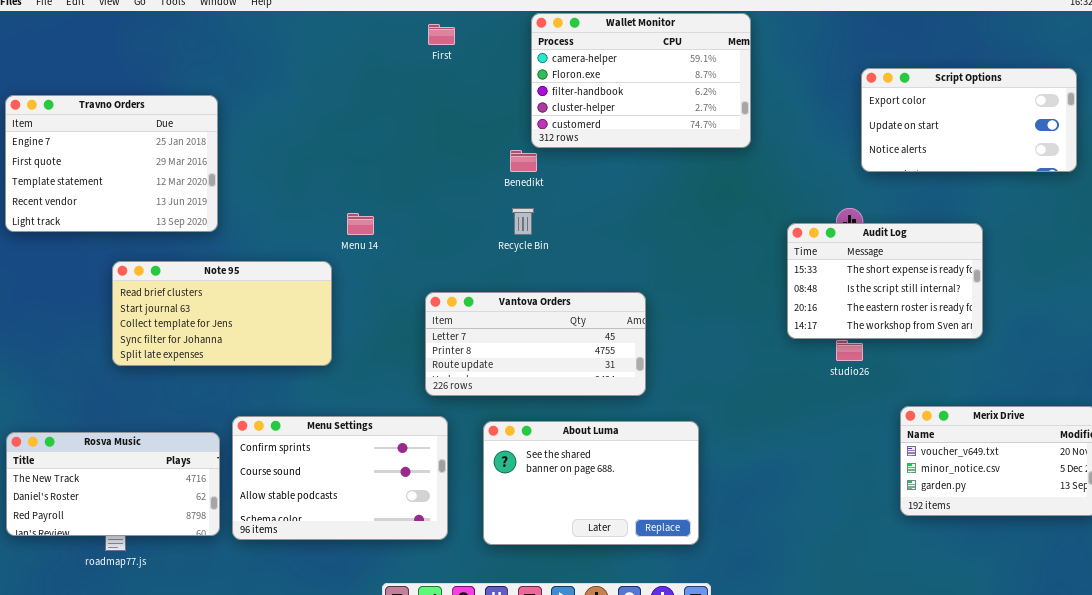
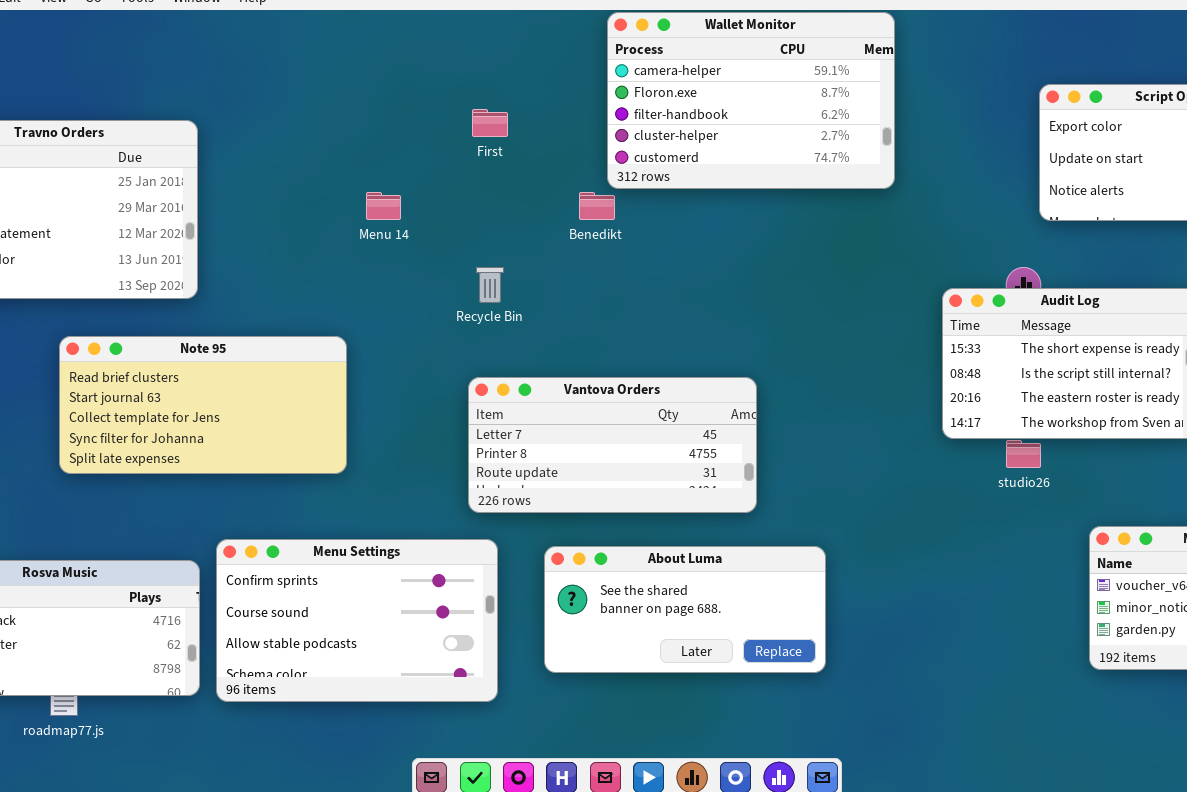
First: [428,24,455,45] -> [472,109,508,137], moved
Recycle Bin: [512,208,534,235] -> [476,267,504,303], moved
Menu 14: [347,213,374,235] -> [366,192,401,220], moved
About Luma: [483,421,699,545] -> [544,546,826,673], resized

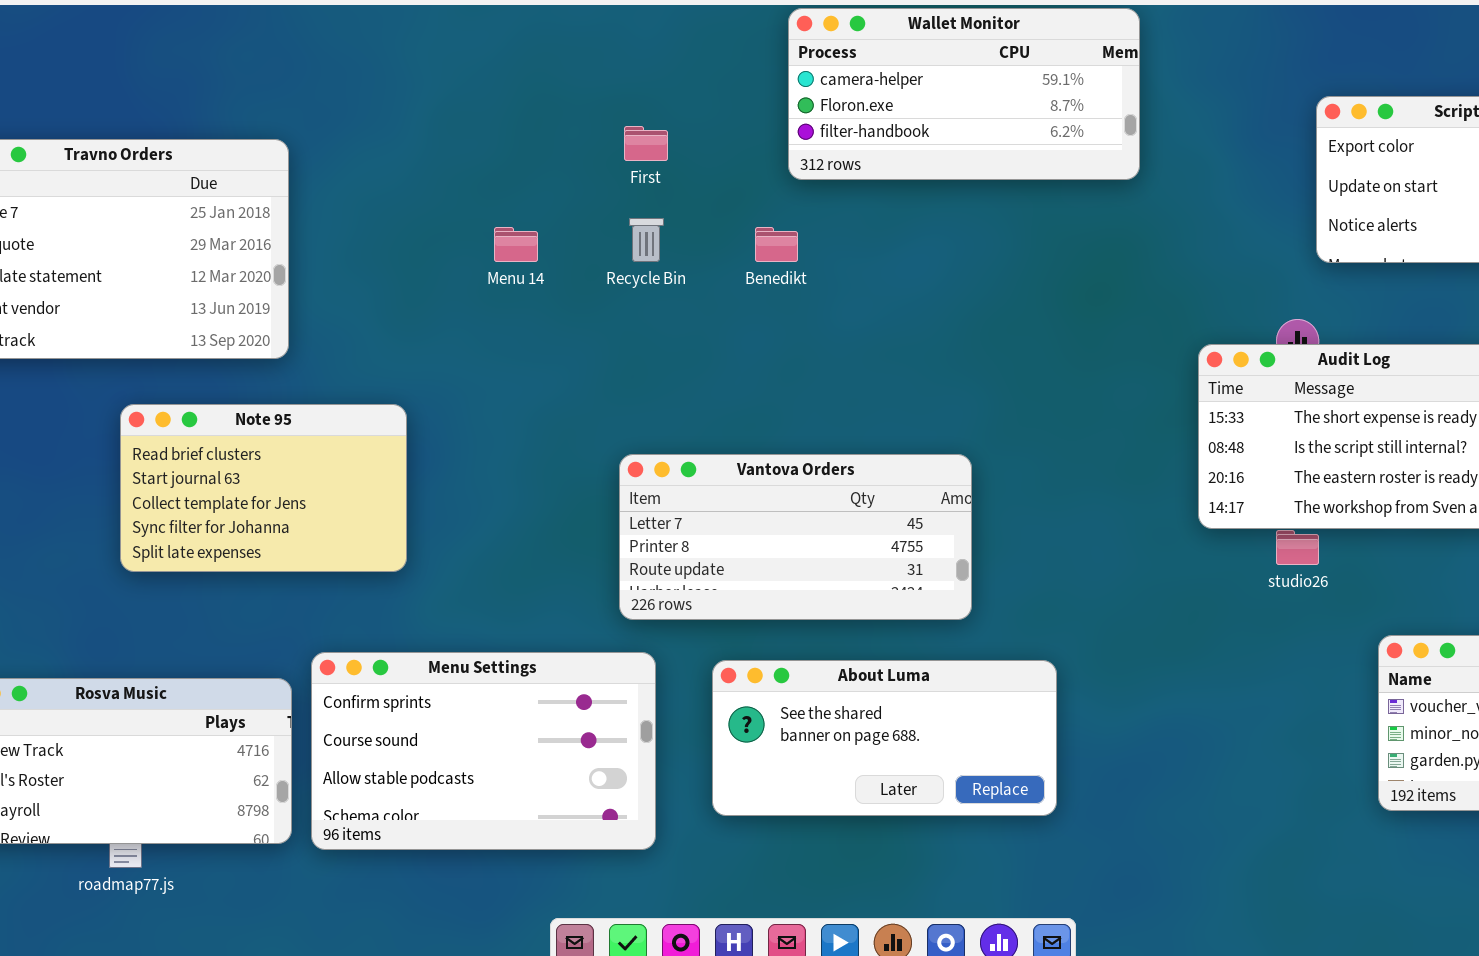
Wallet Monitor: [607,12,895,189] -> [788,8,1140,180], resized
Recycle Bin: [476,267,504,303] -> [629,218,664,262], moved
Note 95: [59,336,347,474] -> [120,404,407,572], resized

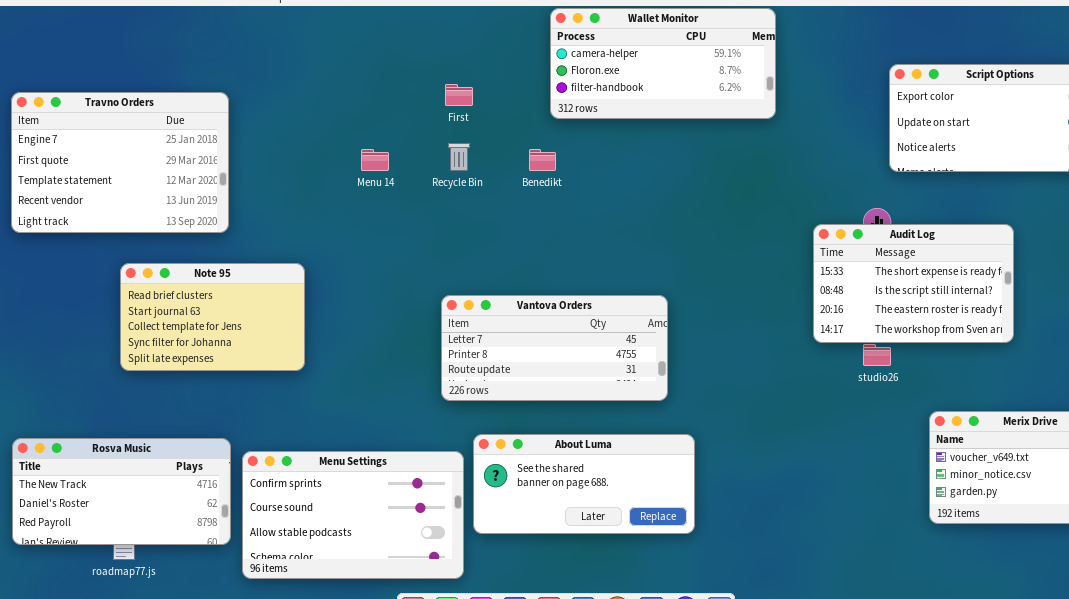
Menu Settings: [311,652,656,850] -> [242,451,464,579], moved
About Luma: [712,660,1057,816] -> [473,434,695,534], moved

